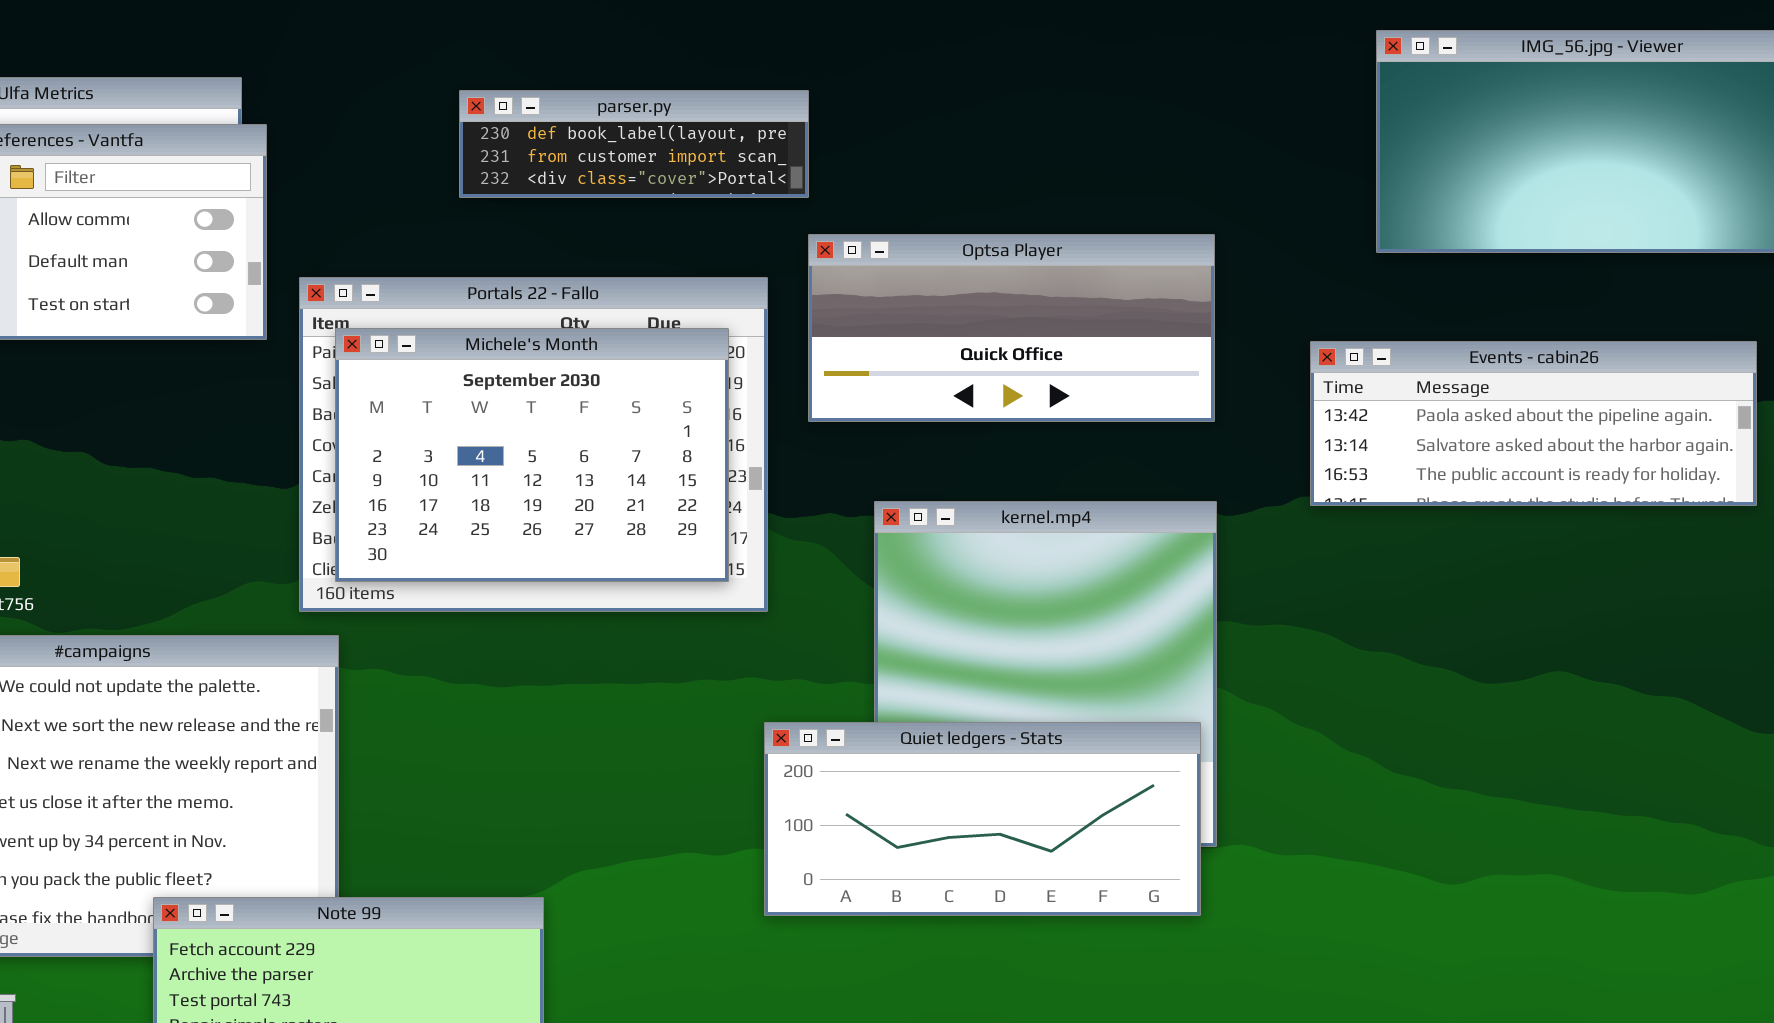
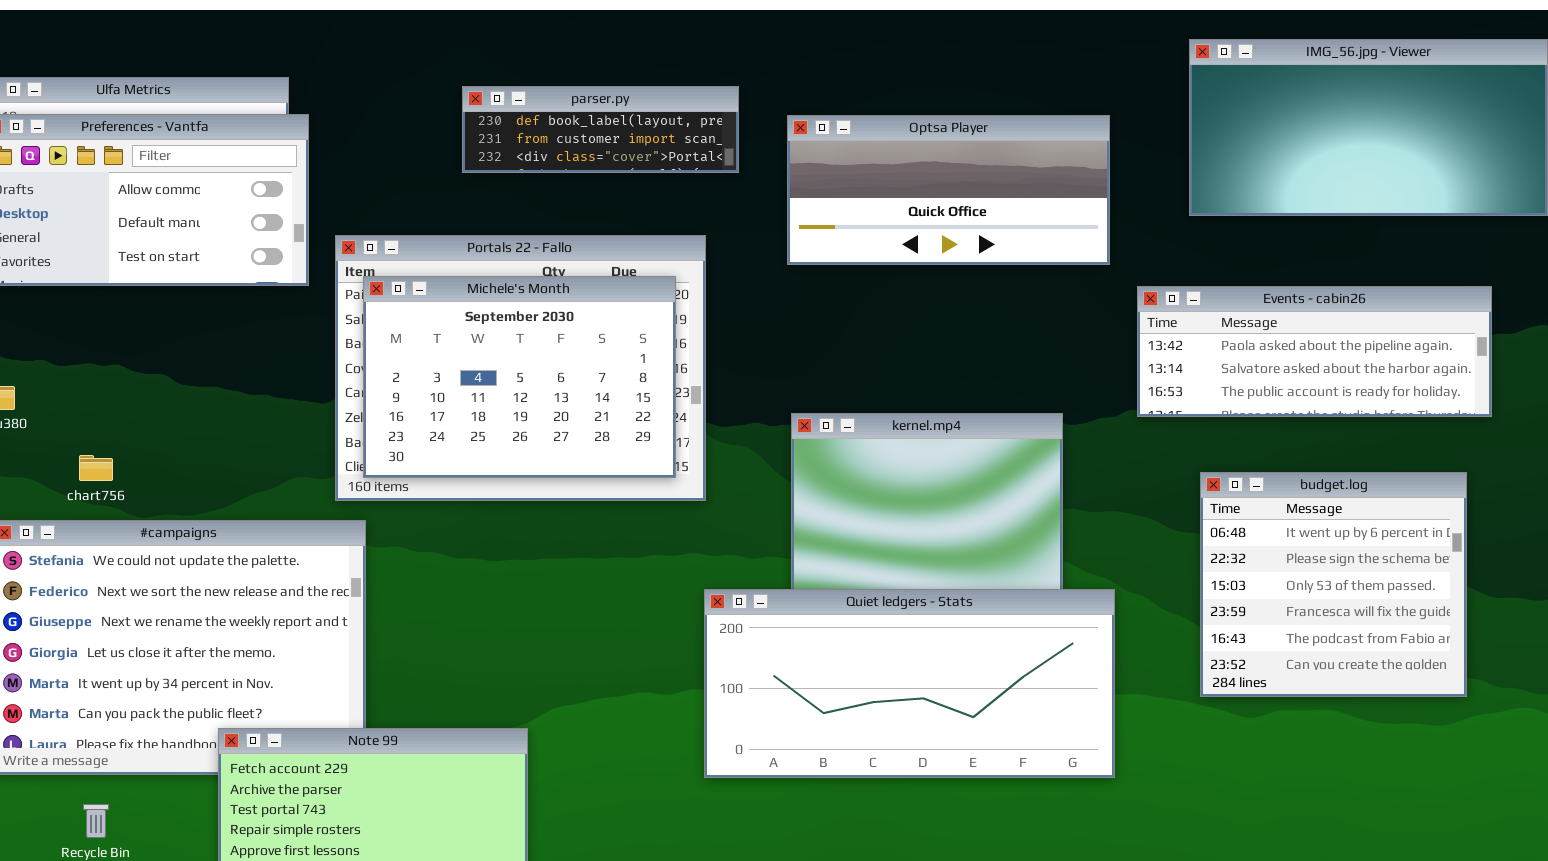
Optsa Player: [808,234,1215,422] -> [787,115,1110,265], moved
budget.log: none -> [1200,472,1467,697], opened
Quiet ledgers - Stats: [764,722,1201,916] -> [704,589,1115,778], resized

